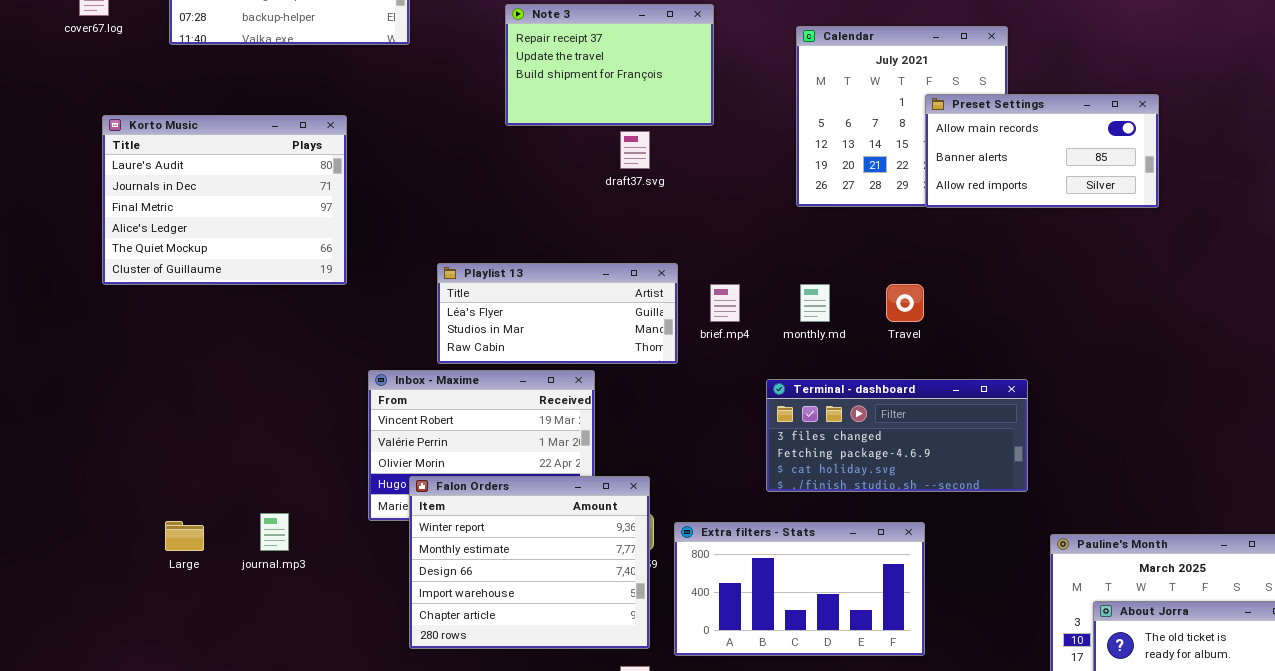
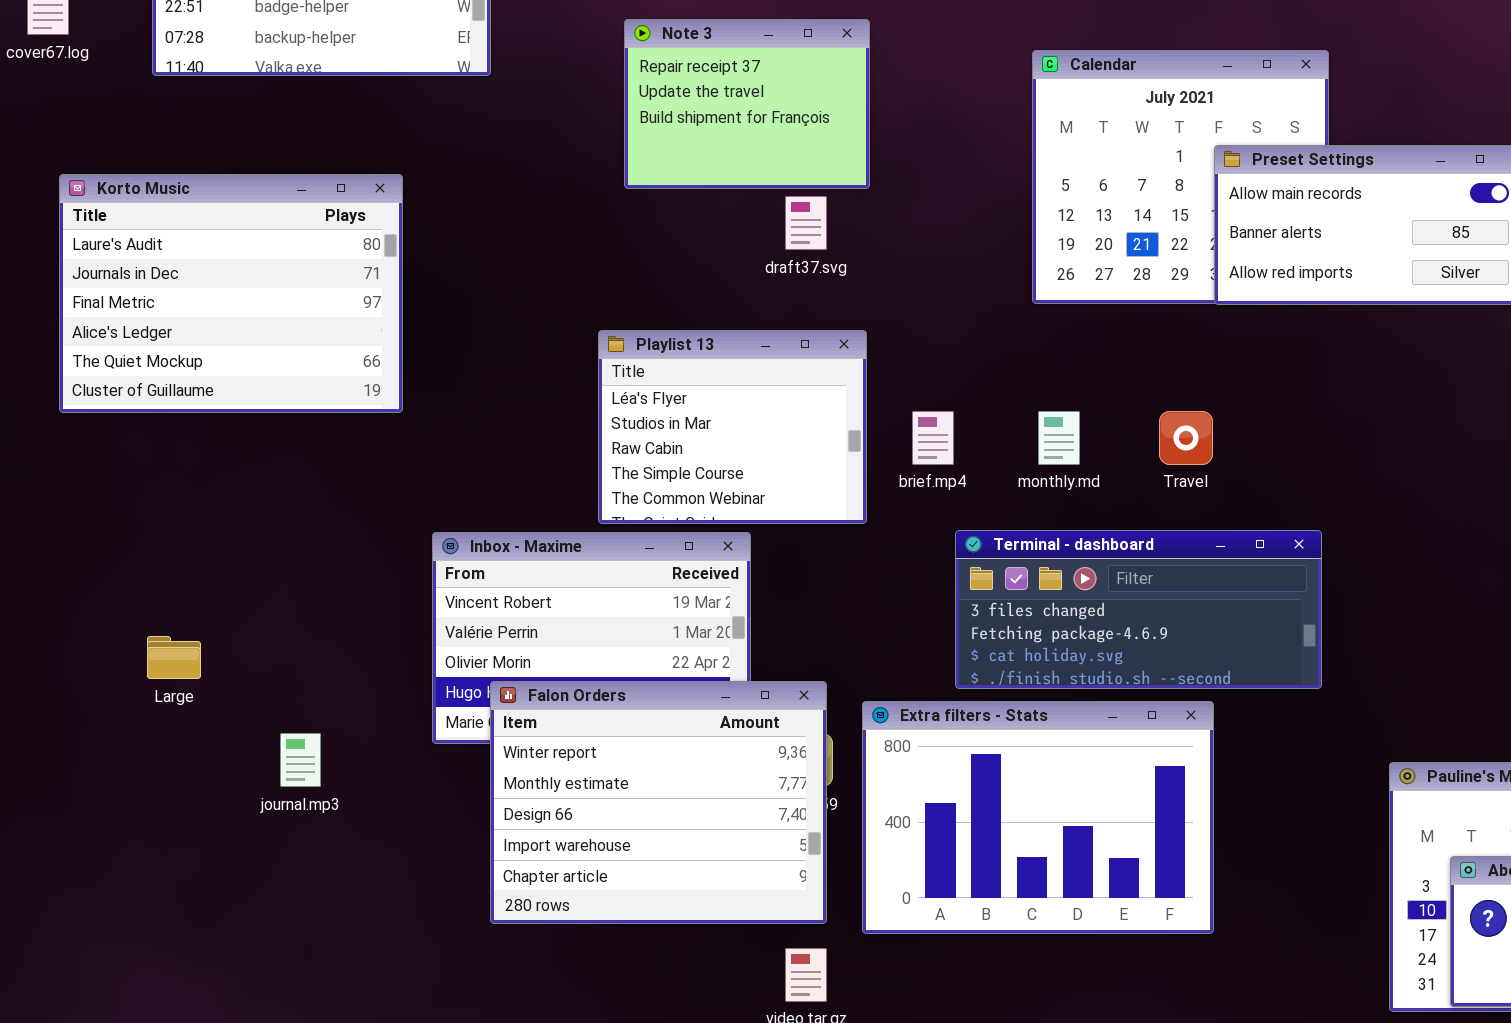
Note 3: [505,4,714,126] -> [624,19,870,189], resized
Playlist 13: [437,263,678,364] -> [598,330,867,524], resized
Terminal - dashboard: [766,379,1028,492] -> [955,530,1322,689], moved
Large: [165,521,204,551] -> [147,636,201,679], moved
Extra filters - Stats: [674,522,925,656] -> [862,701,1214,934], resized

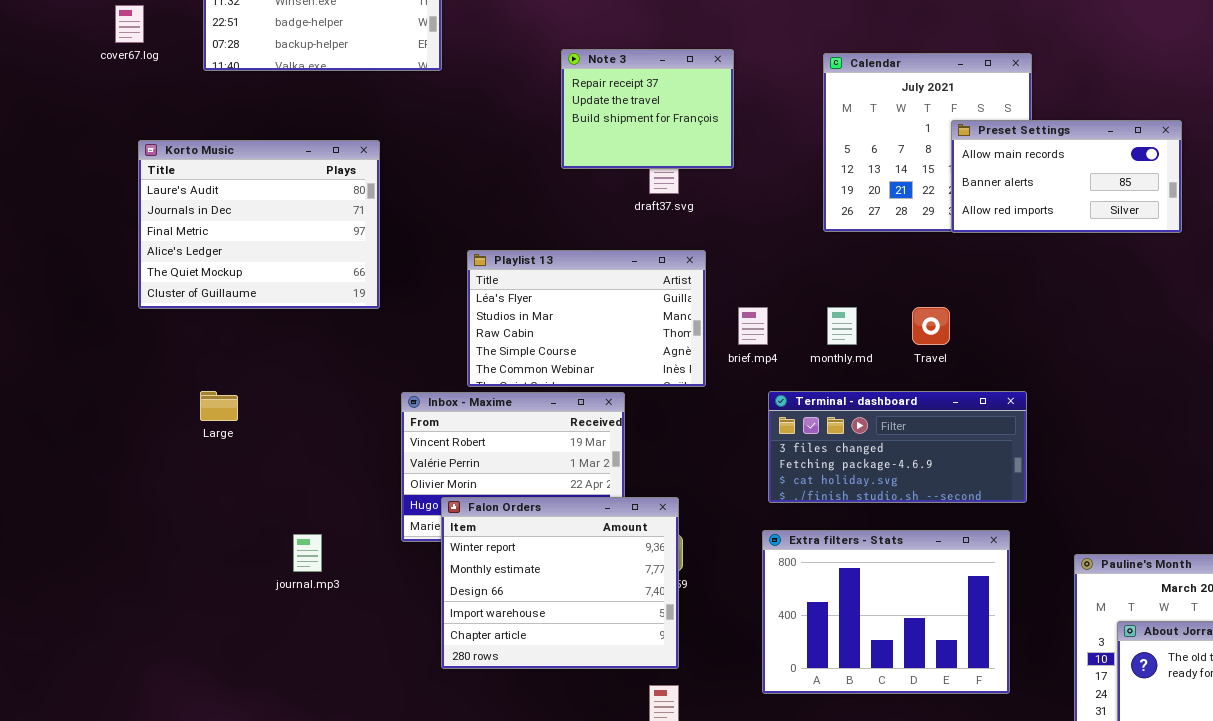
Note 3: [624,19,870,189] -> [561,49,734,169], moved
Playlist 13: [598,330,867,524] -> [467,250,706,387], resized
Large: [147,636,201,679] -> [200,391,238,421], moved
Extra filters - Stats: [862,701,1214,934] -> [762,530,1010,694], moved

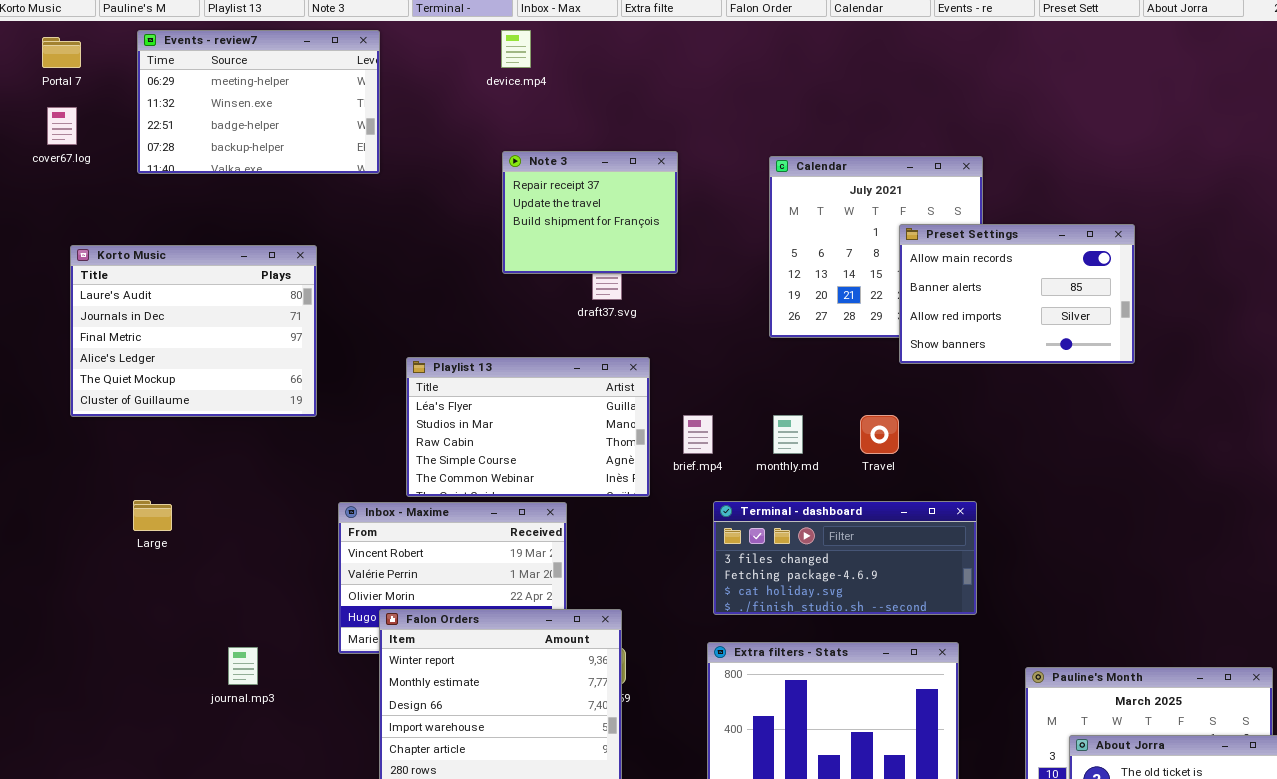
Preset Settings: [951,120,1182,233] -> [899,224,1135,364], resized

